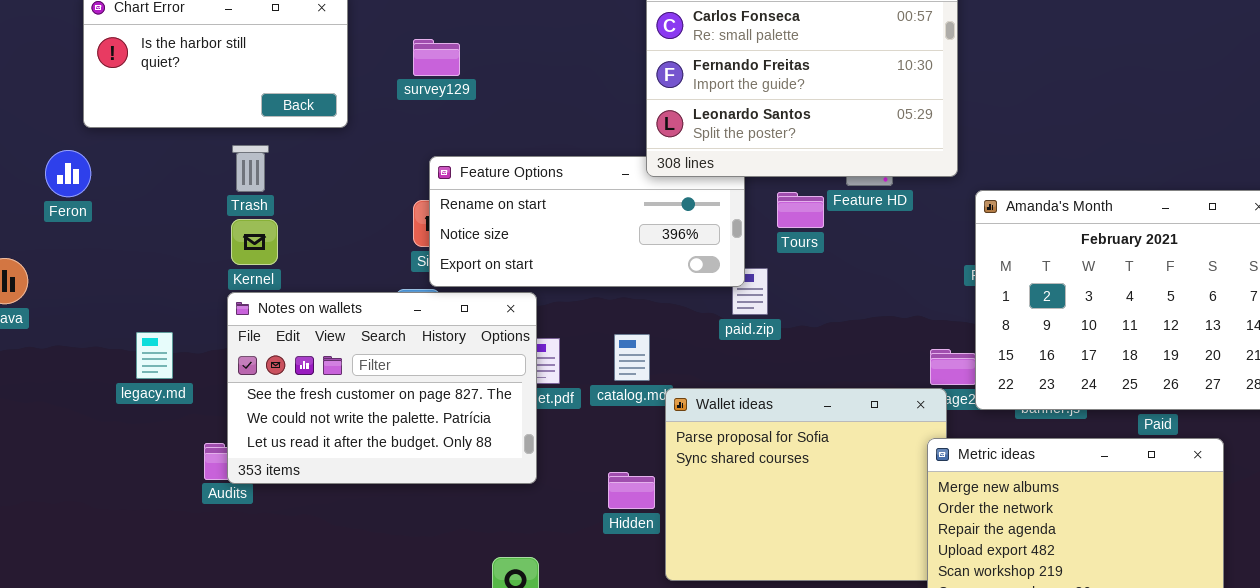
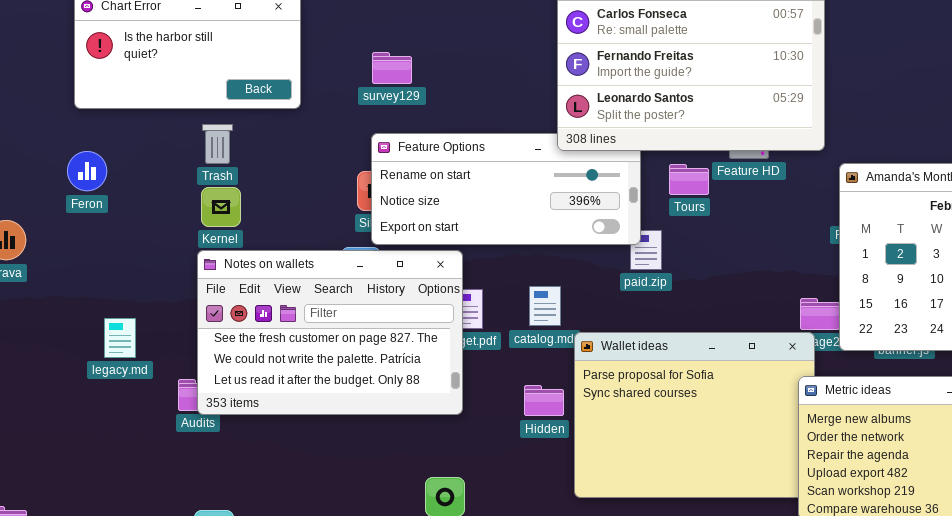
survey129: [413,39,460,76] -> [372,52,412,84], moved
Feron: [45,150,91,197] -> [67,151,107,191], moved
legacy.md: [136,332,173,379] -> [104,318,136,358], moved
Hidden: [608,472,655,509] -> [524,385,564,416], moved

